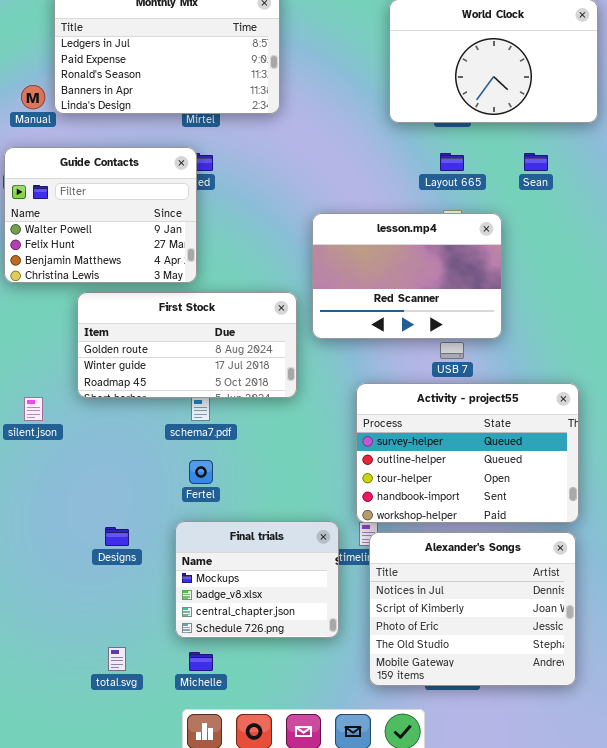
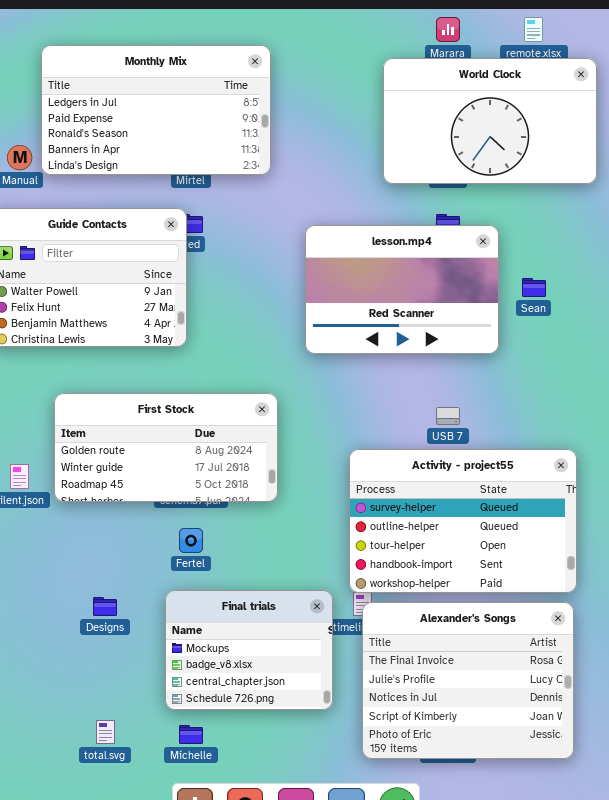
Sean: [524,153,548,171] -> [522,278,546,297], moved
lesson.mp4: [312,213,502,339] -> [305,225,499,354], moved
First Stock: [77,292,297,398] -> [54,393,278,502], moved
Alexander's Songs: [369,532,576,686] -> [362,602,574,759], scrolled up 2 rows

